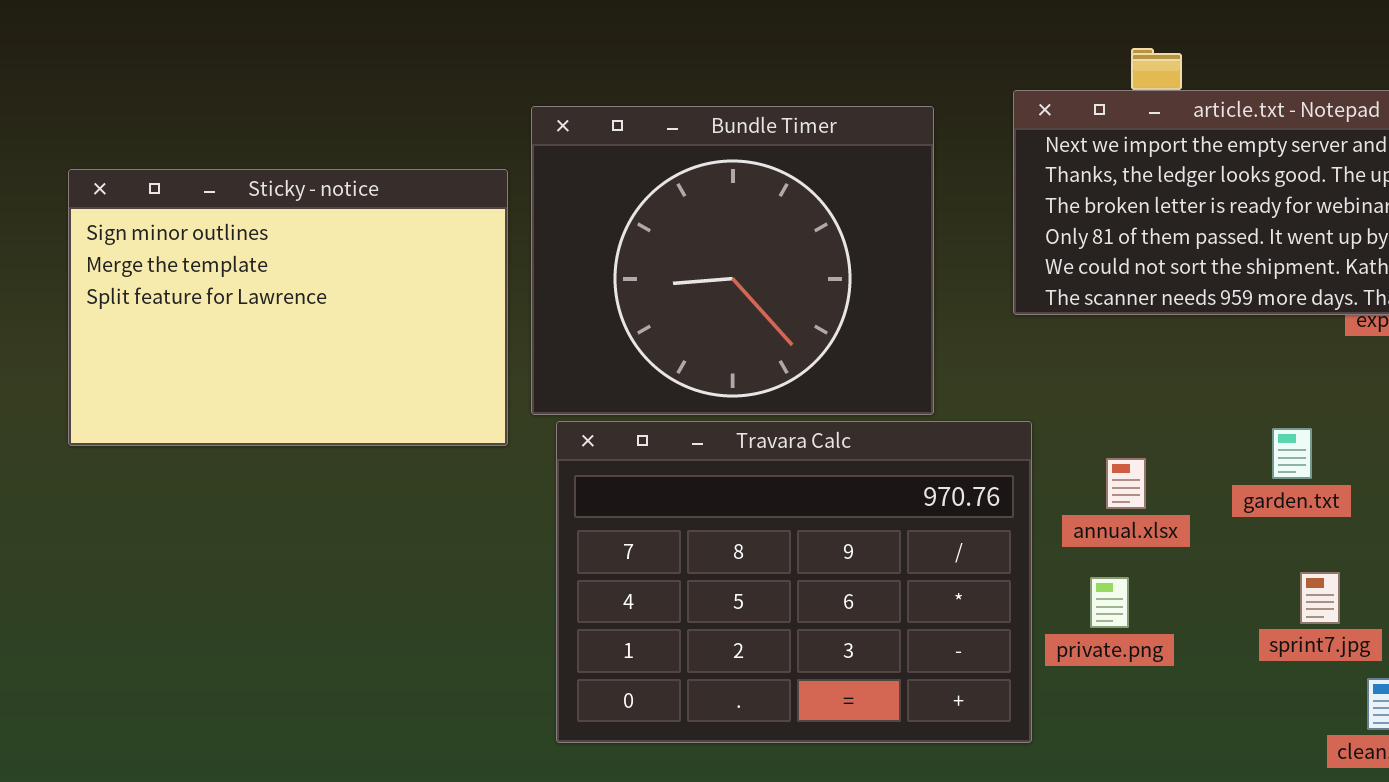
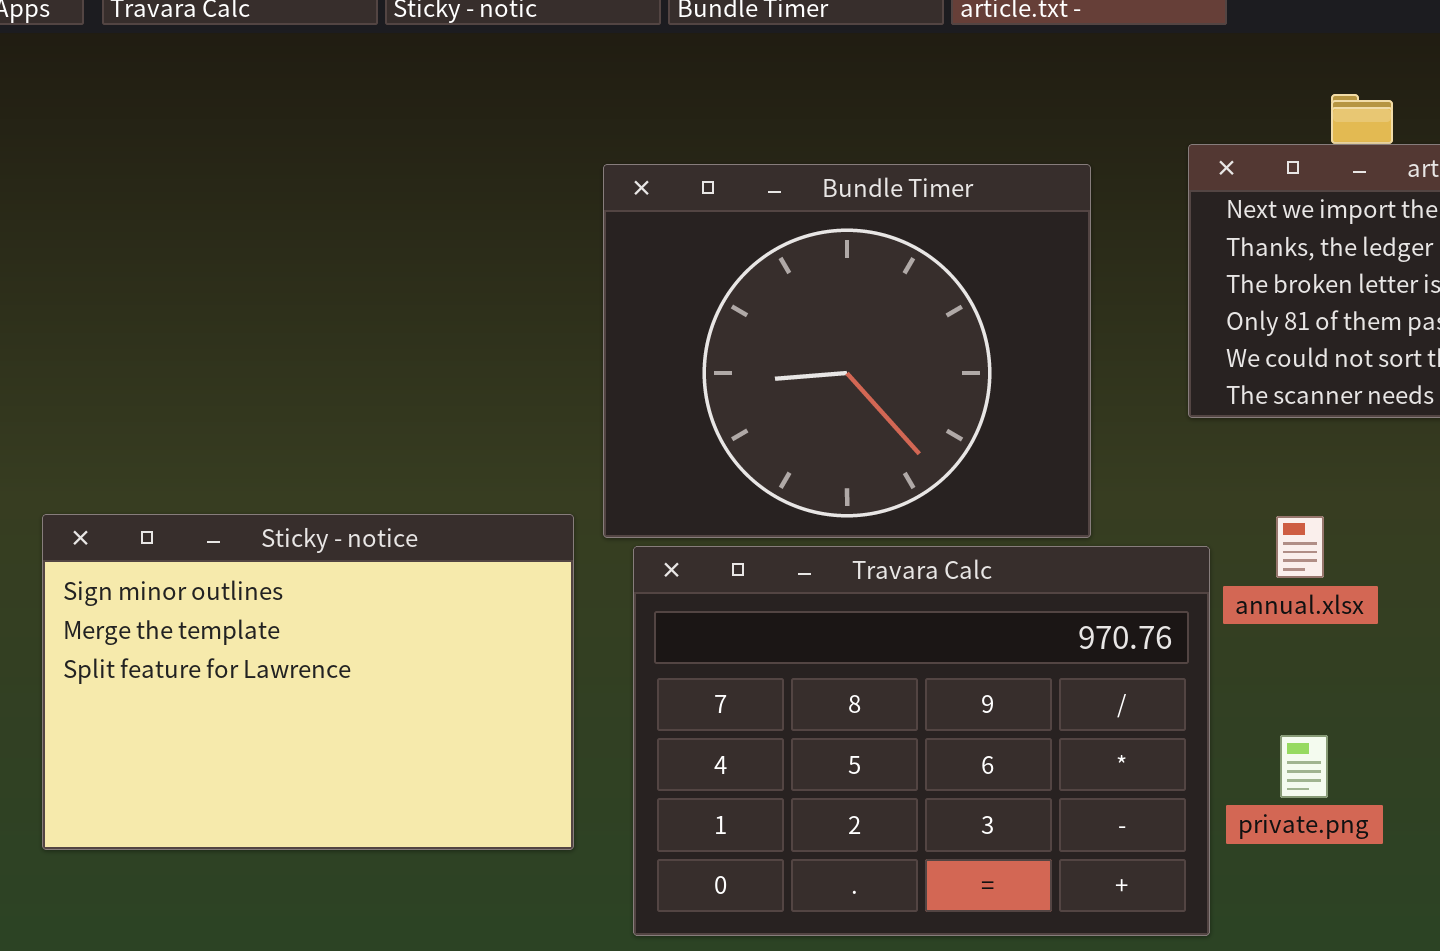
Sticky - notice: [68,169,508,446] -> [42,514,574,850], moved
annual.xlsx: [1106,458,1146,509] -> [1276,516,1324,578], moved

